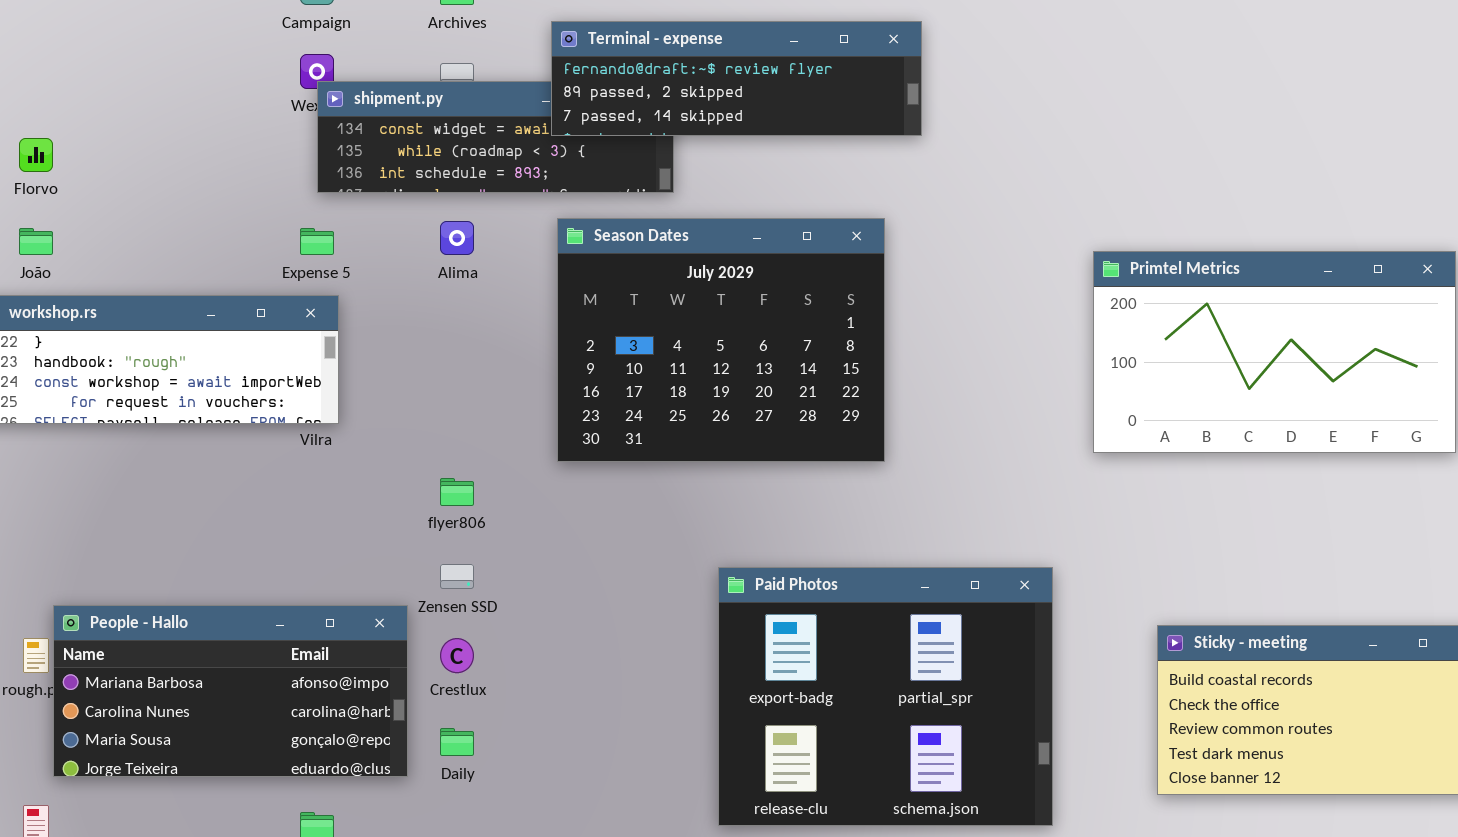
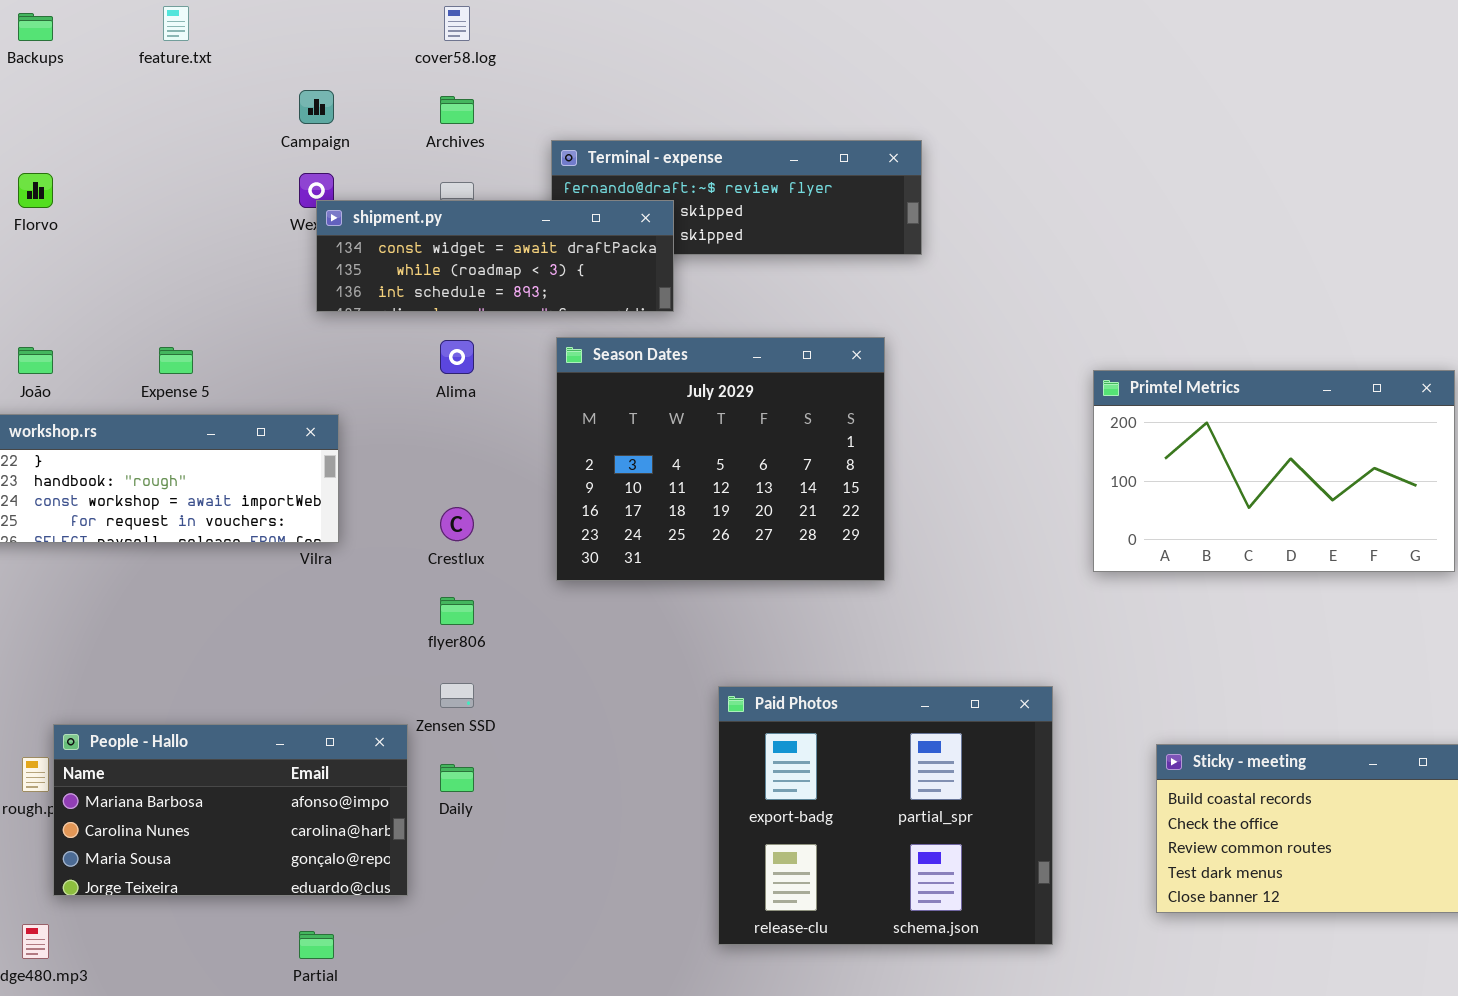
shipment.py: [317,81,674,193] -> [316,200,674,312], raised
Florvo: [19,138,53,172] -> [18,173,53,208], moved
Expense 5: [300,228,334,255] -> [159,347,193,374], moved
Crestlux: [440,638,474,673] -> [440,507,474,541], moved
Daily: [440,728,474,756] -> [440,764,474,792], moved

